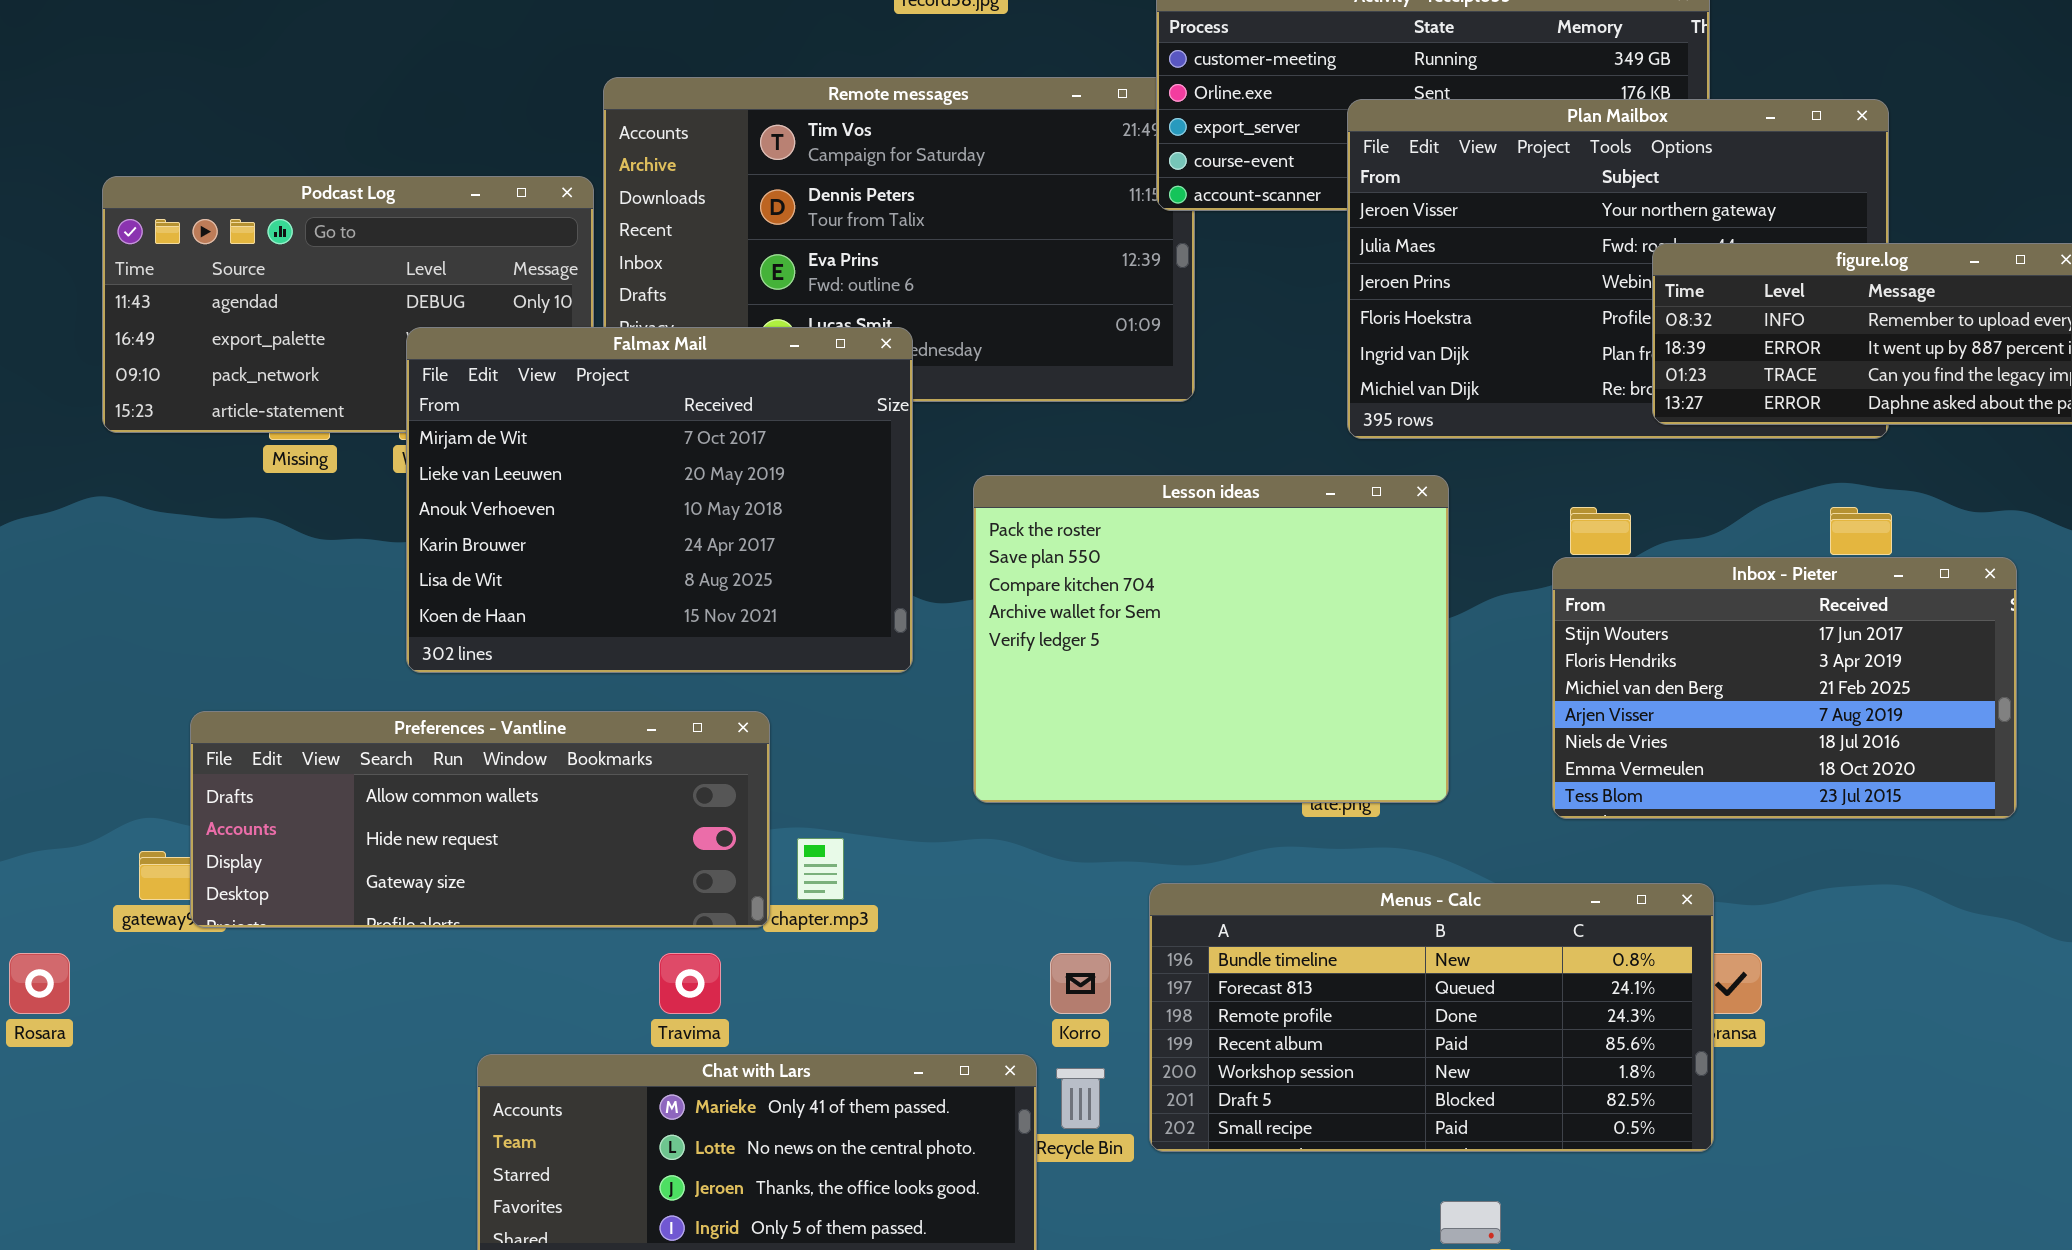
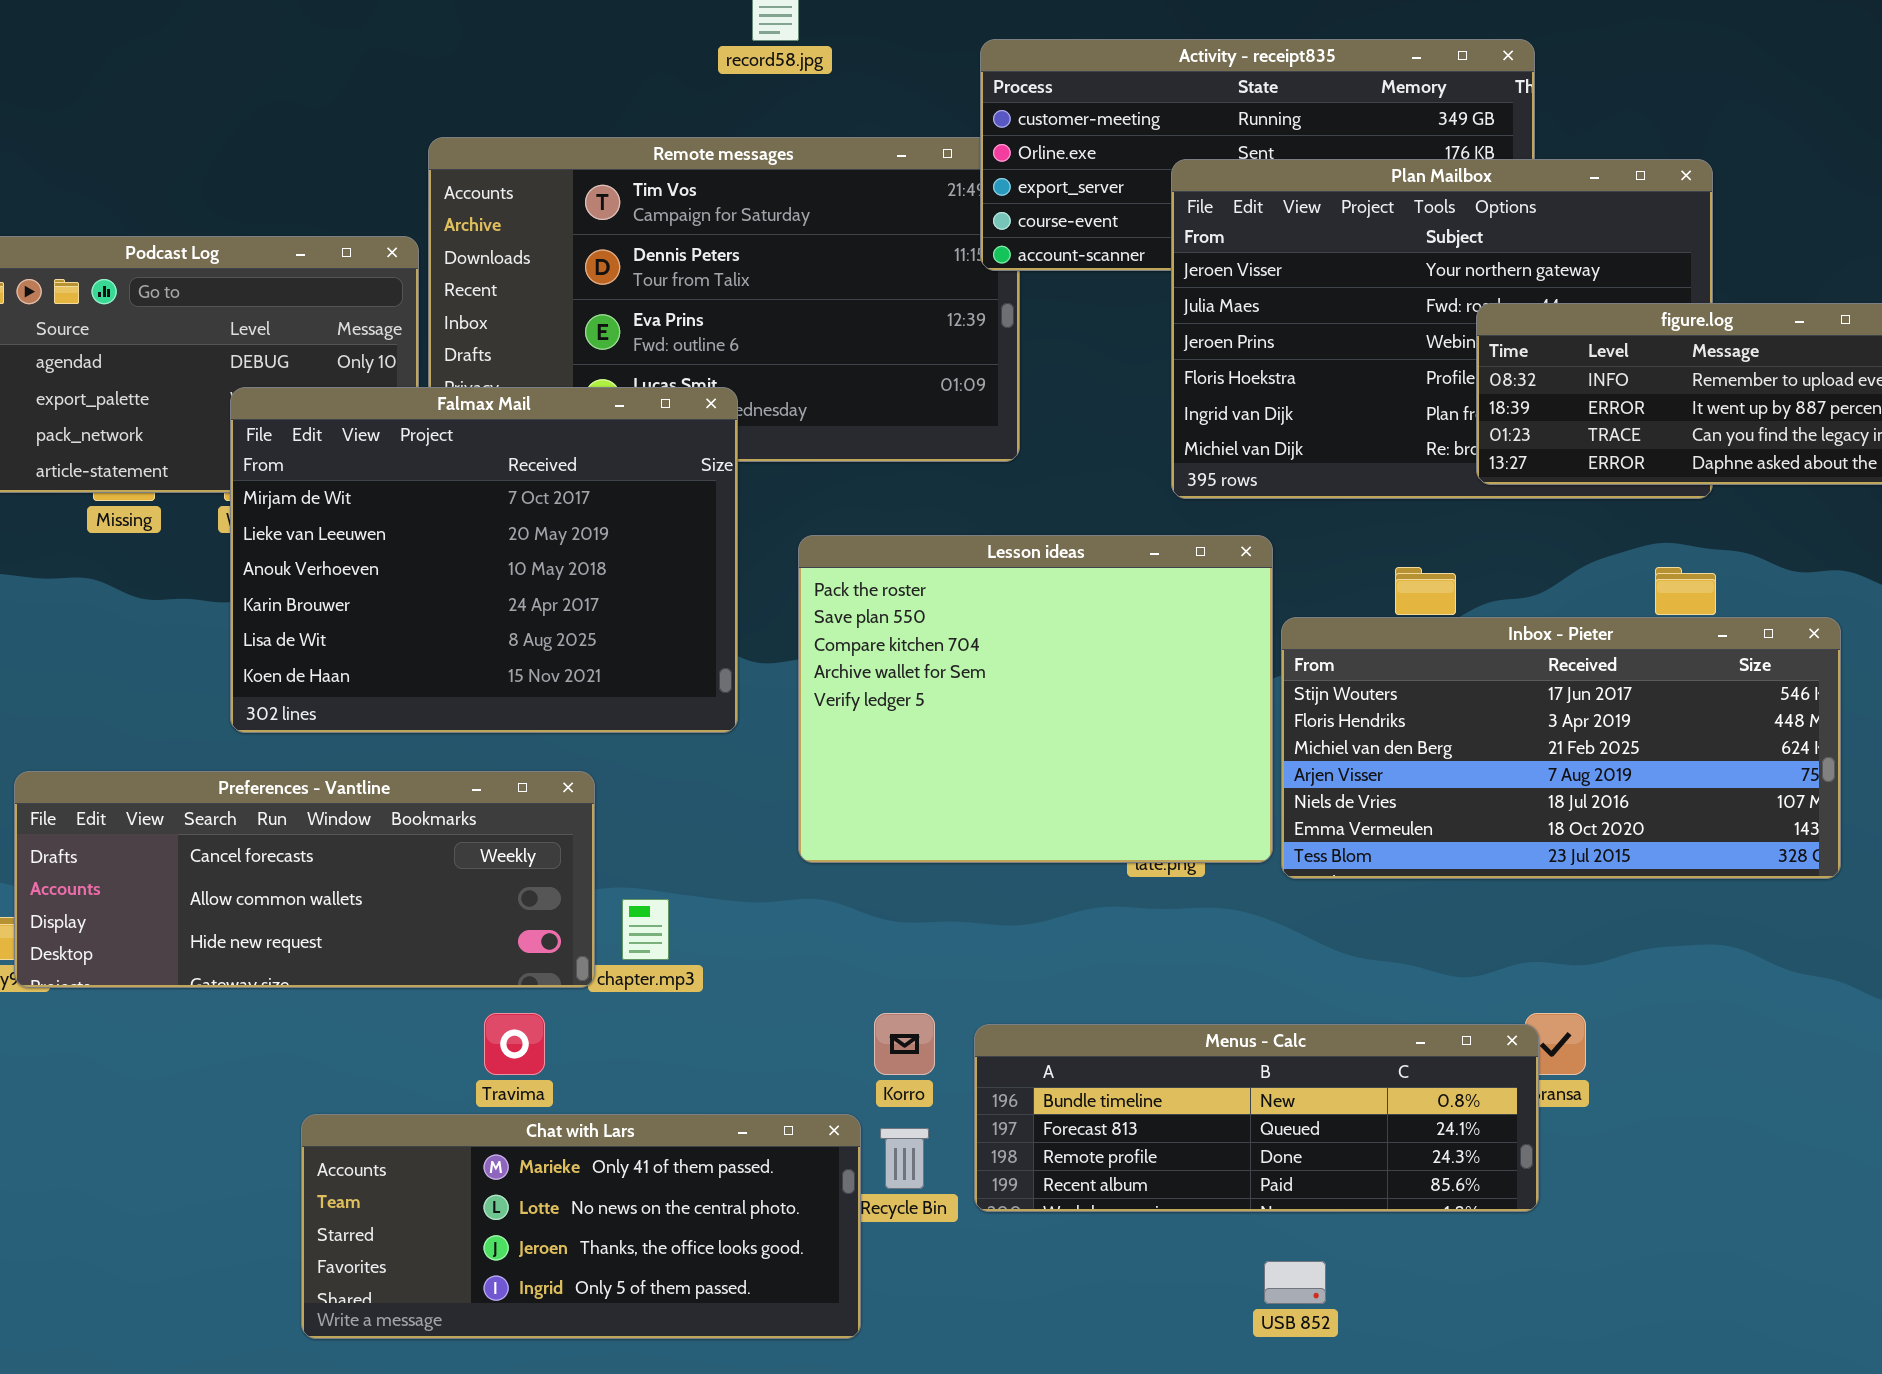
Inbox - Pieter: [1552,557,2017,819] -> [1281,617,1841,879], resized
Preferences - Vantline: [190,711,770,928] -> [14,771,595,988], scrolled up 1 row
Menus - Calc: [1149,883,1714,1152] -> [974,1024,1539,1212], resized

